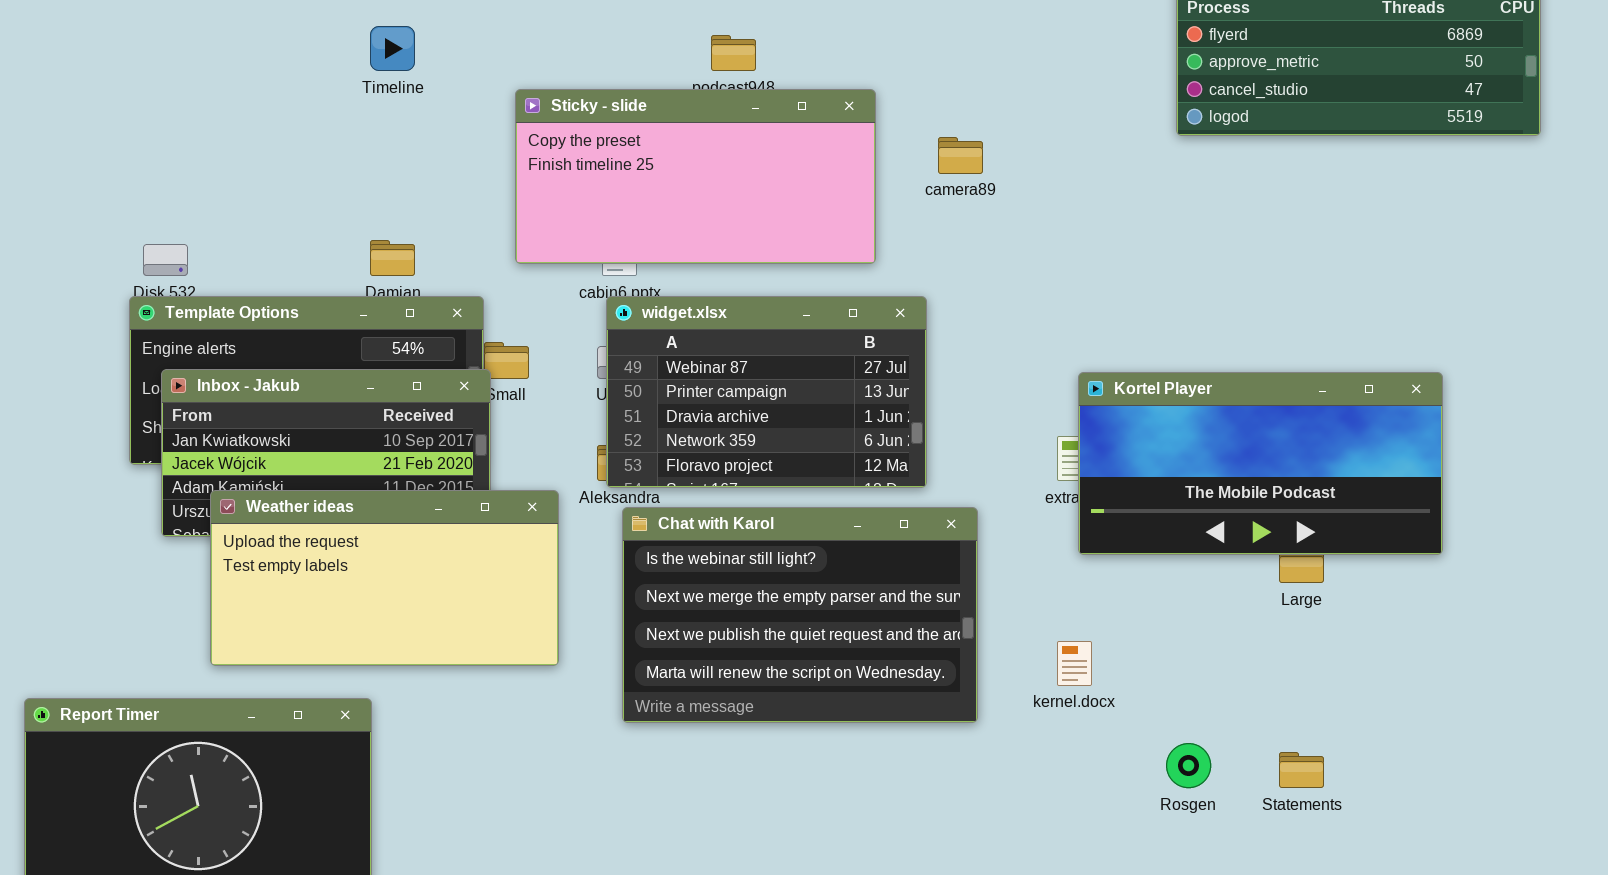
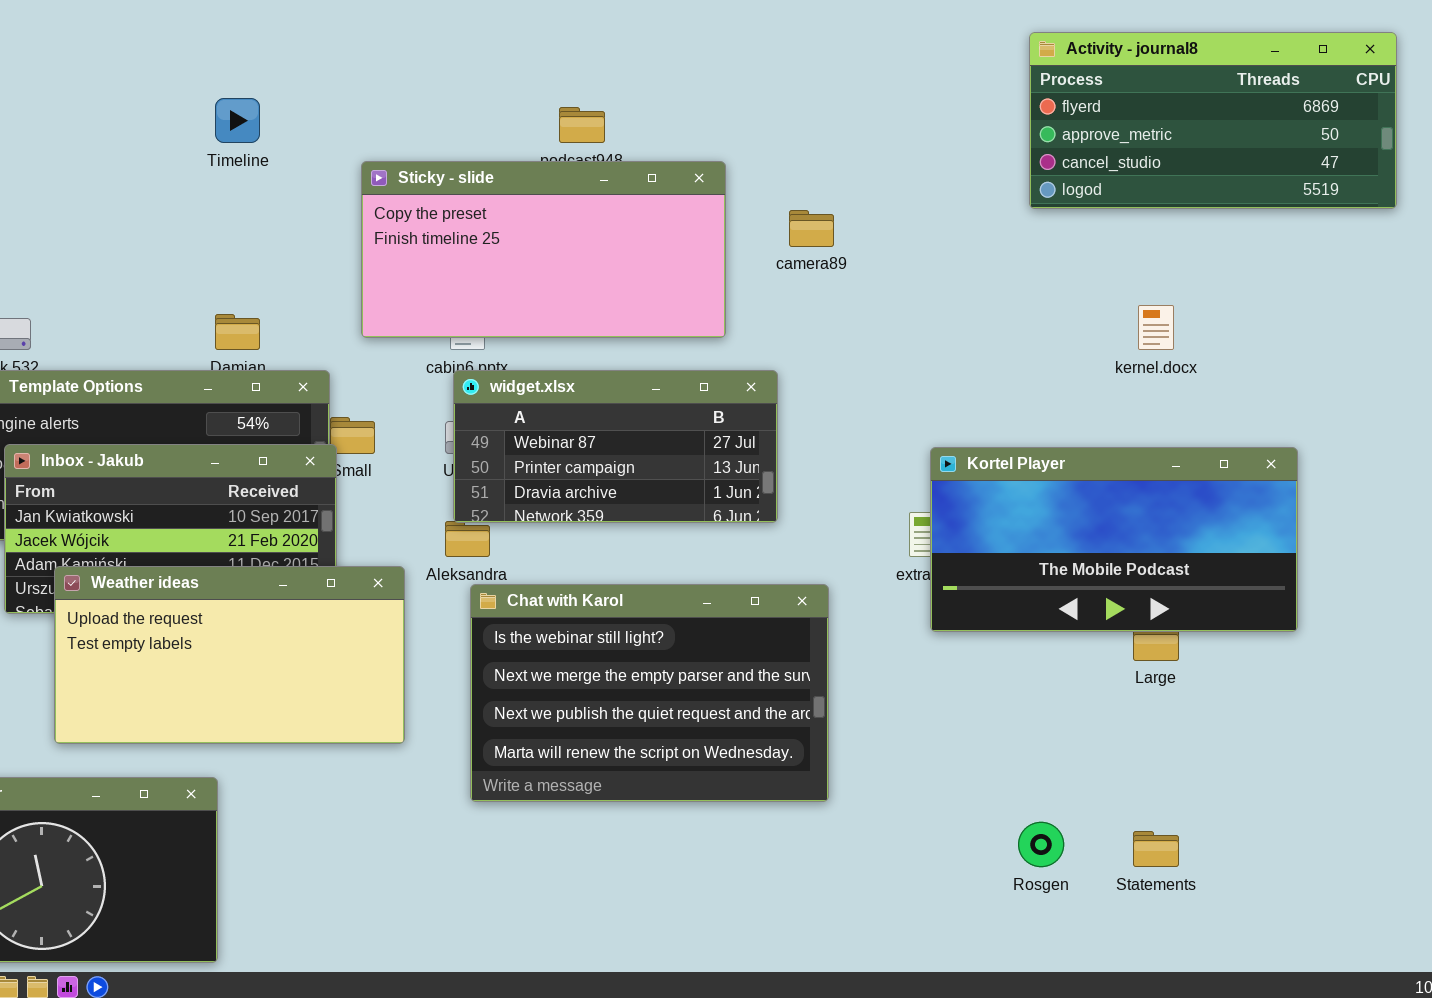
widget.xlsx: [606,296,927,488] -> [453,370,778,523], resized
kernel.docx: [1057,641,1092,686] -> [1138,305,1174,350], moved

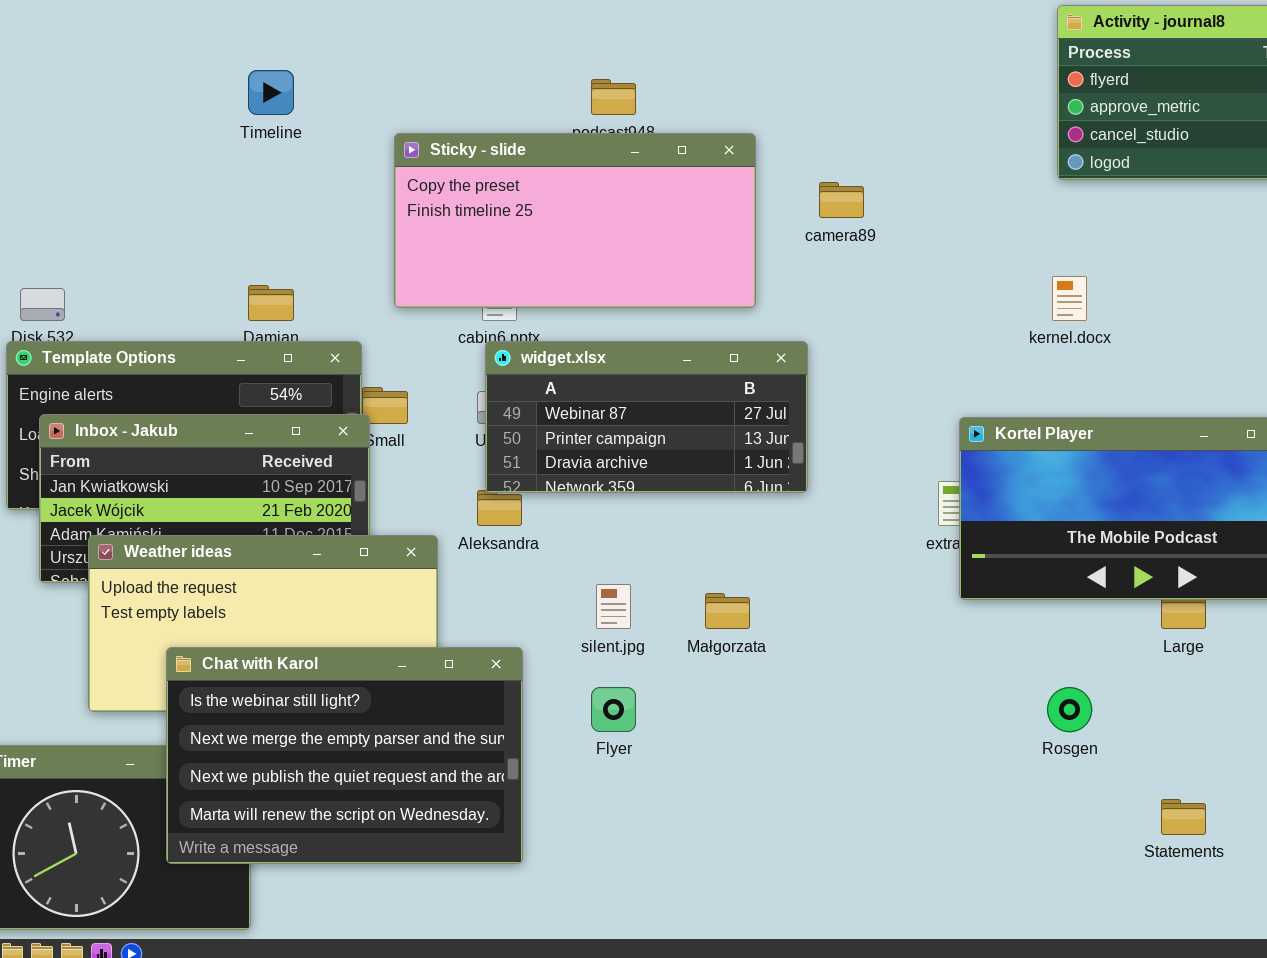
kernel.docx: [1138,305,1174,350] -> [1052,276,1087,321], moved
Chat with Karol: [470,584,829,802] -> [166,647,523,864], moved
Rosgen: [1018,822,1064,867] -> [1047,687,1092,732], moved

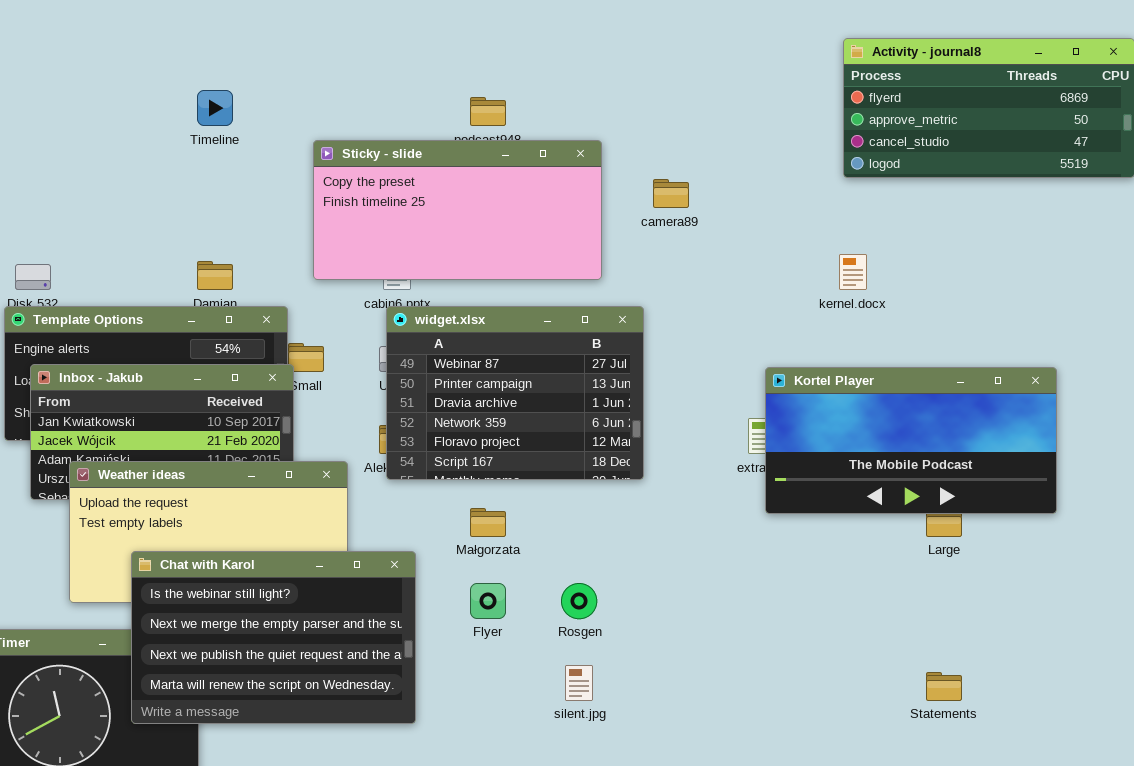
widget.xlsx: [485,341,808,493] -> [386,306,644,480], resized
silent.jpg: [596,584,631,629] -> [565,665,593,701], moved
Małgorzata: [705,593,750,629] -> [470,508,506,537], moved
Rosgen: [1047,687,1092,732] -> [561,583,597,619], moved

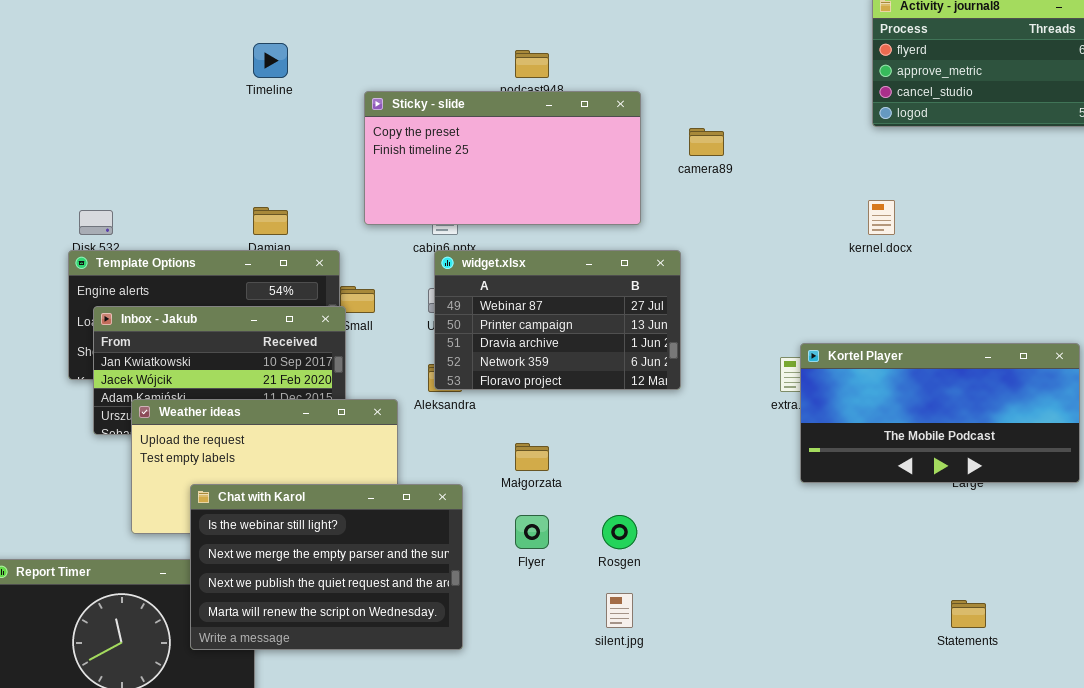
widget.xlsx: [386,306,644,480] -> [434,250,681,390], resized
Kortel Player: [765,367,1057,514] -> [800,343,1080,483], moved

